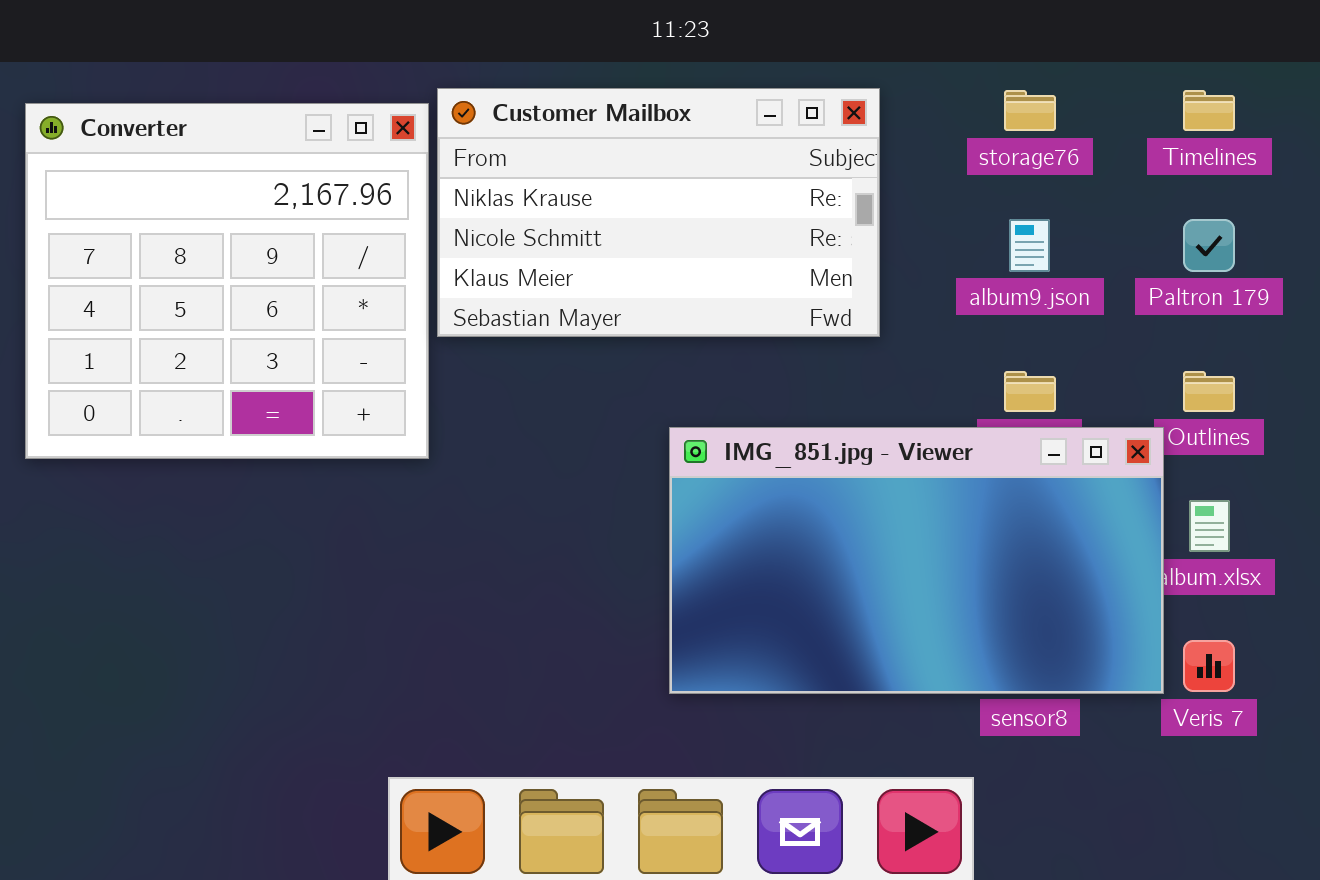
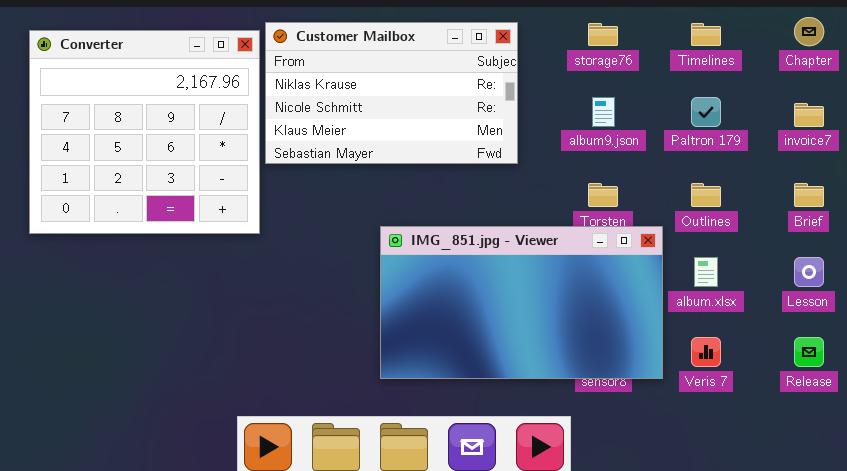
IMG_851.jpg - Viewer: [669,427,1164,694] -> [380,226,663,379], moved

